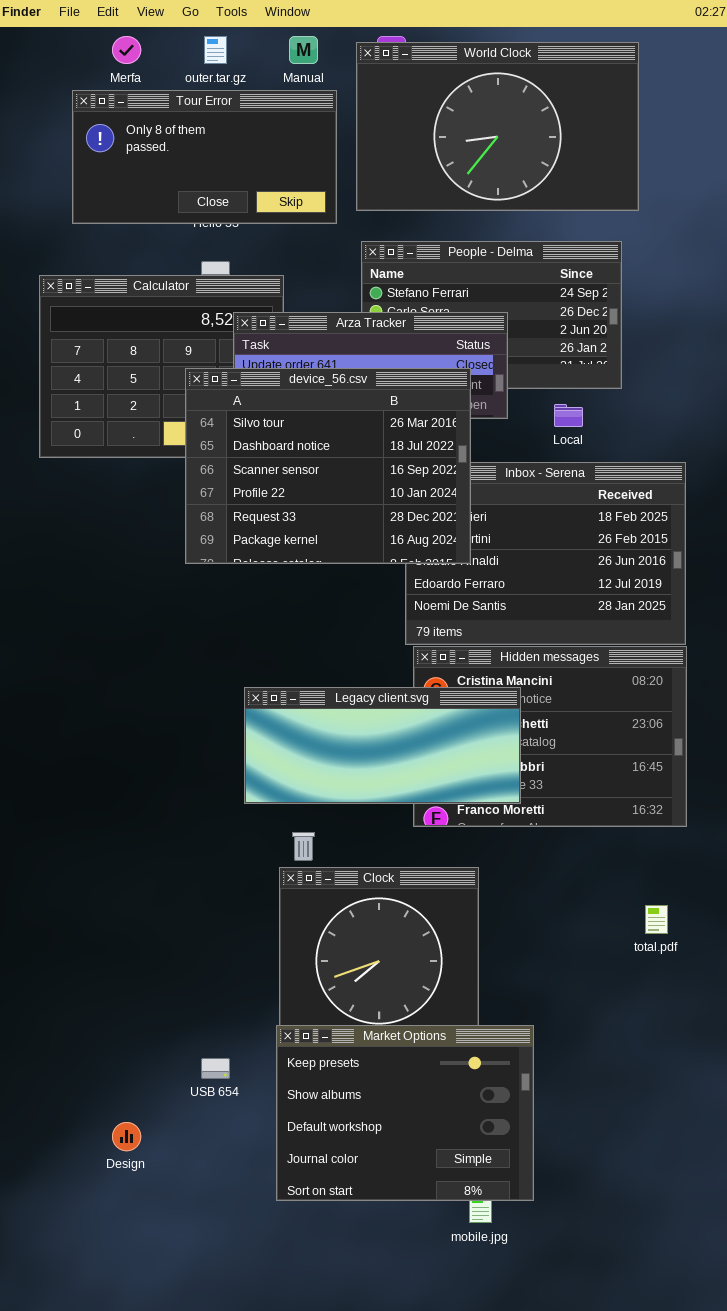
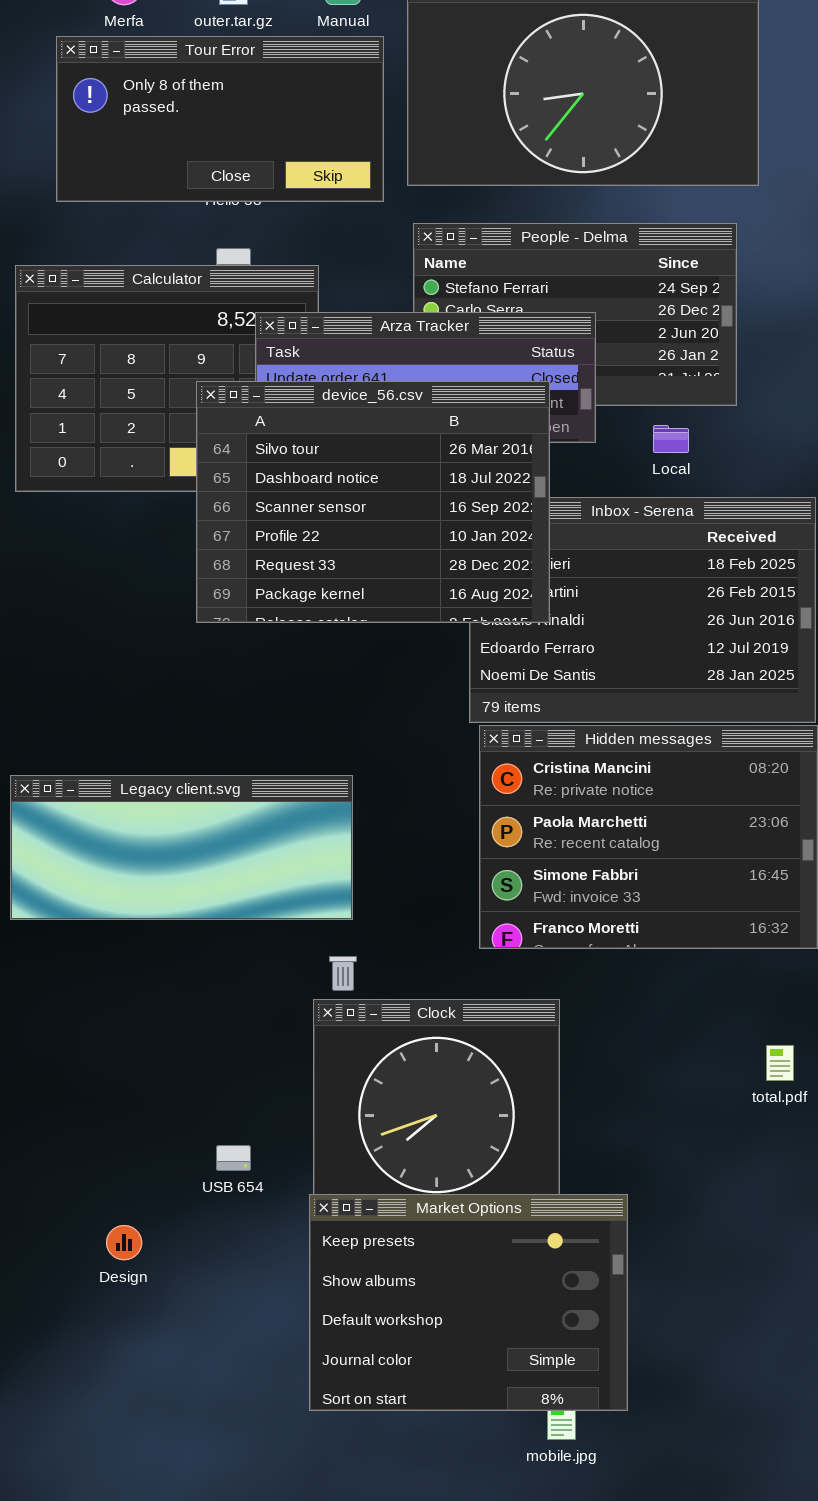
Legacy client.svg: [244,687,521,804] -> [10,775,353,920], moved
USB 654: [201,1058,230,1079] -> [216,1145,251,1171], moved
Design: [112,1122,141,1151] -> [106,1225,142,1260], moved

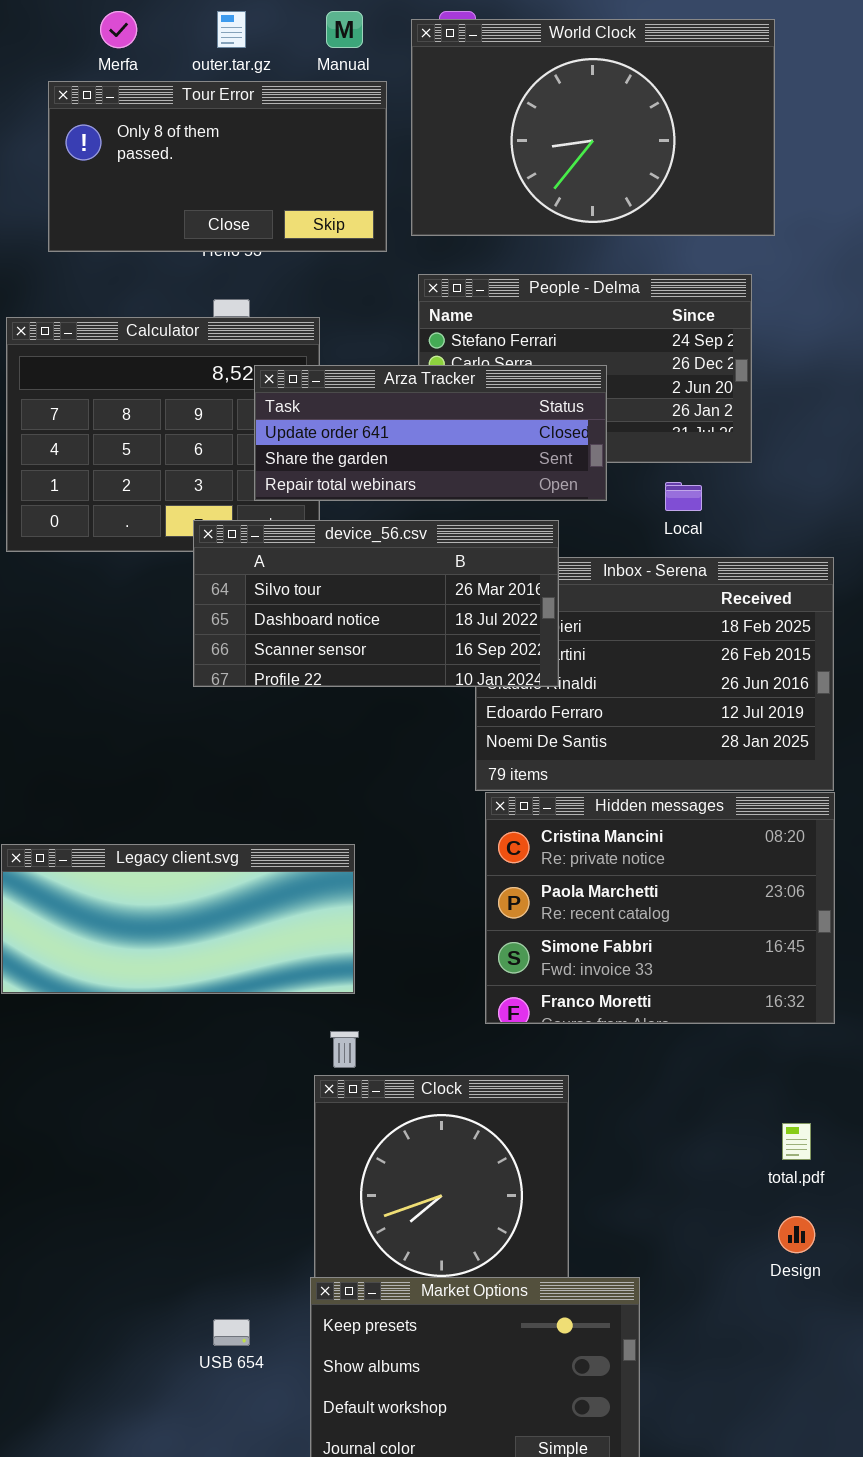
device_56.csv: [196,381,550,623] -> [193,520,559,687], resized
USB 654: [216,1145,251,1171] -> [213,1319,250,1346], moved
Design: [106,1225,142,1260] -> [778,1216,815,1253], moved

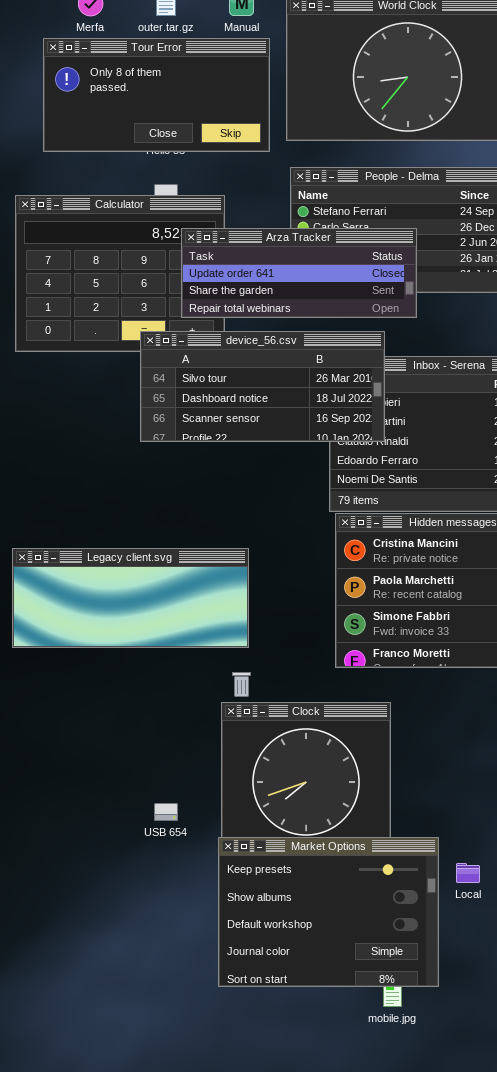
Local: [665,482,702,511] -> [456,863,480,883], moved
USB 654: [213,1319,250,1346] -> [154,803,178,821], moved

